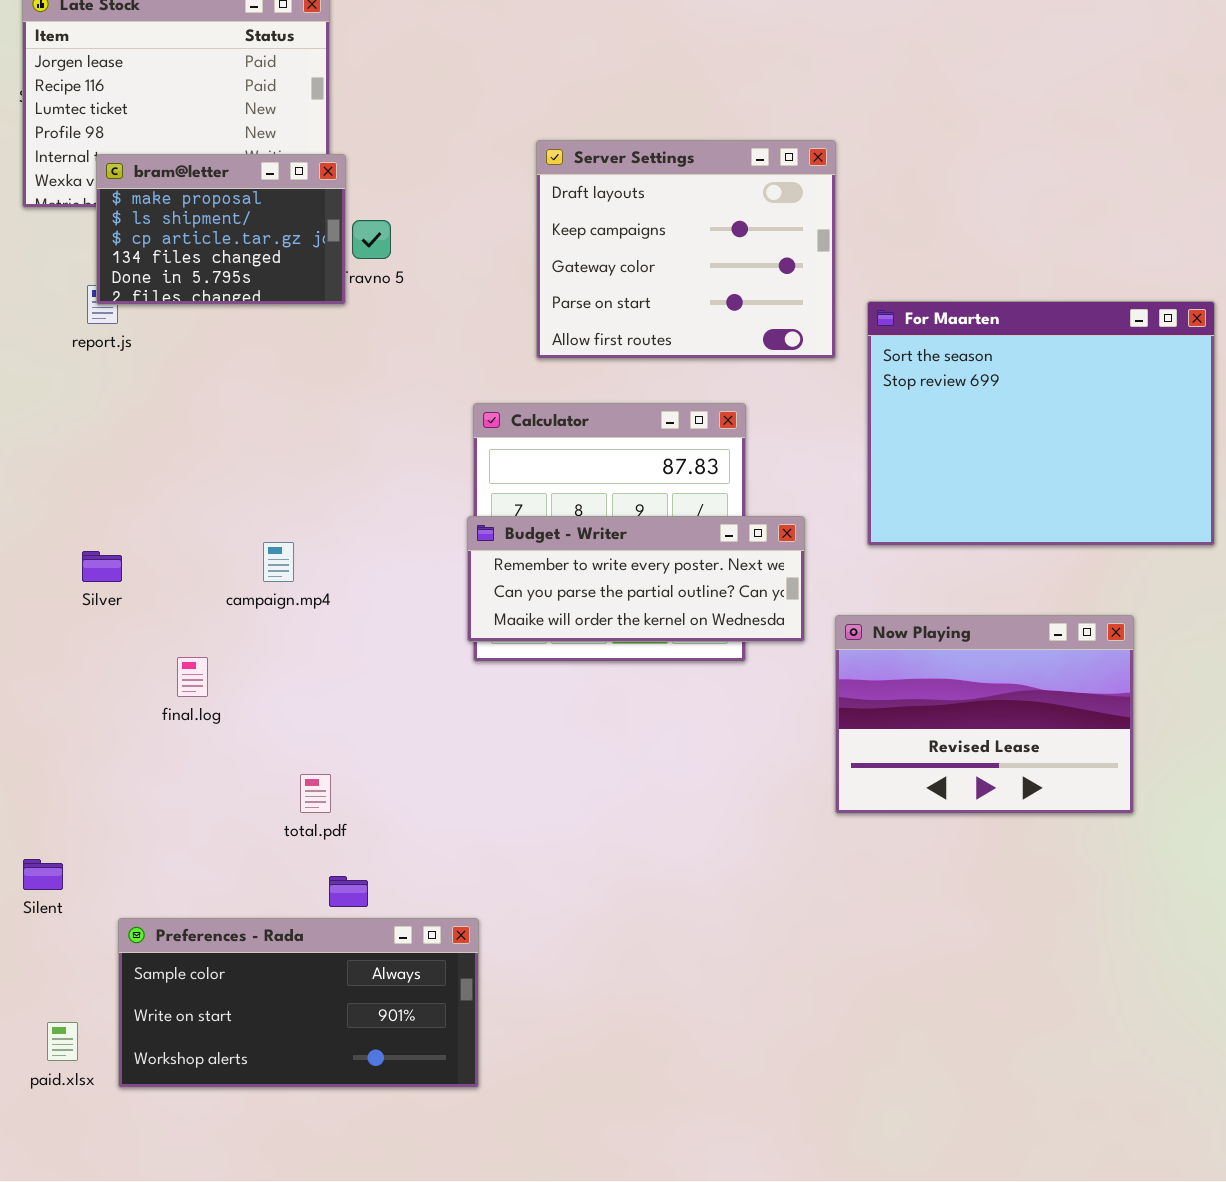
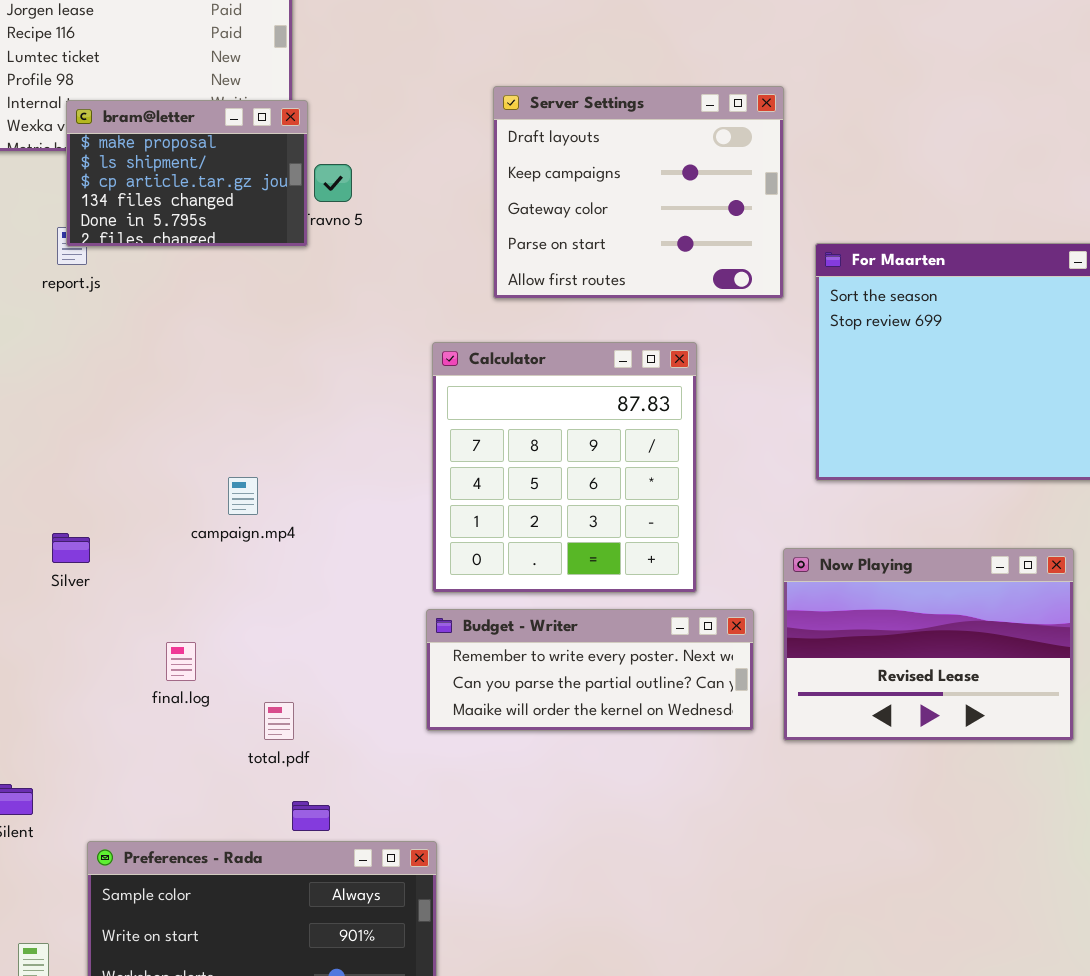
Budget - Writer: [467,516,805,642] -> [426,609,754,731], moved
Silver: [82,551,122,582] -> [52,533,90,563], moved
final.log: [177,657,208,697] -> [166,642,196,681], moved

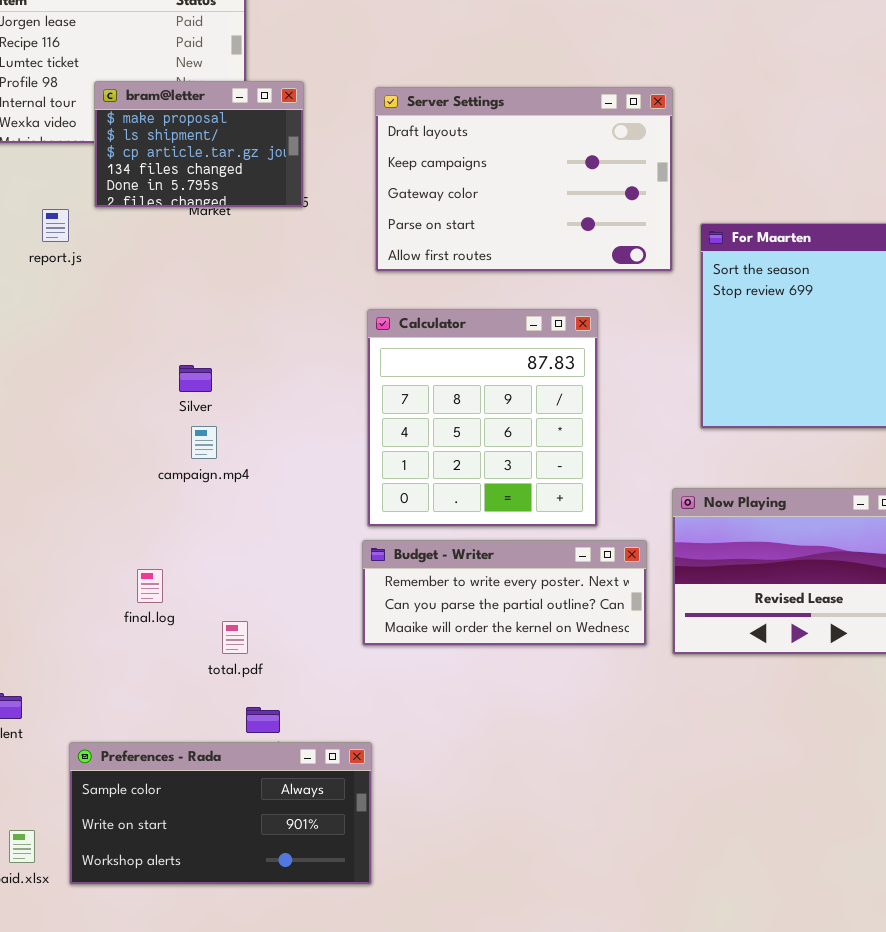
Server Settings: [493,86,784,299] -> [375,87,673,272], resized
bram@letter: [66,100,308,247] -> [94,81,304,208], moved
Silver: [52,533,90,563] -> [179,365,212,392], moved

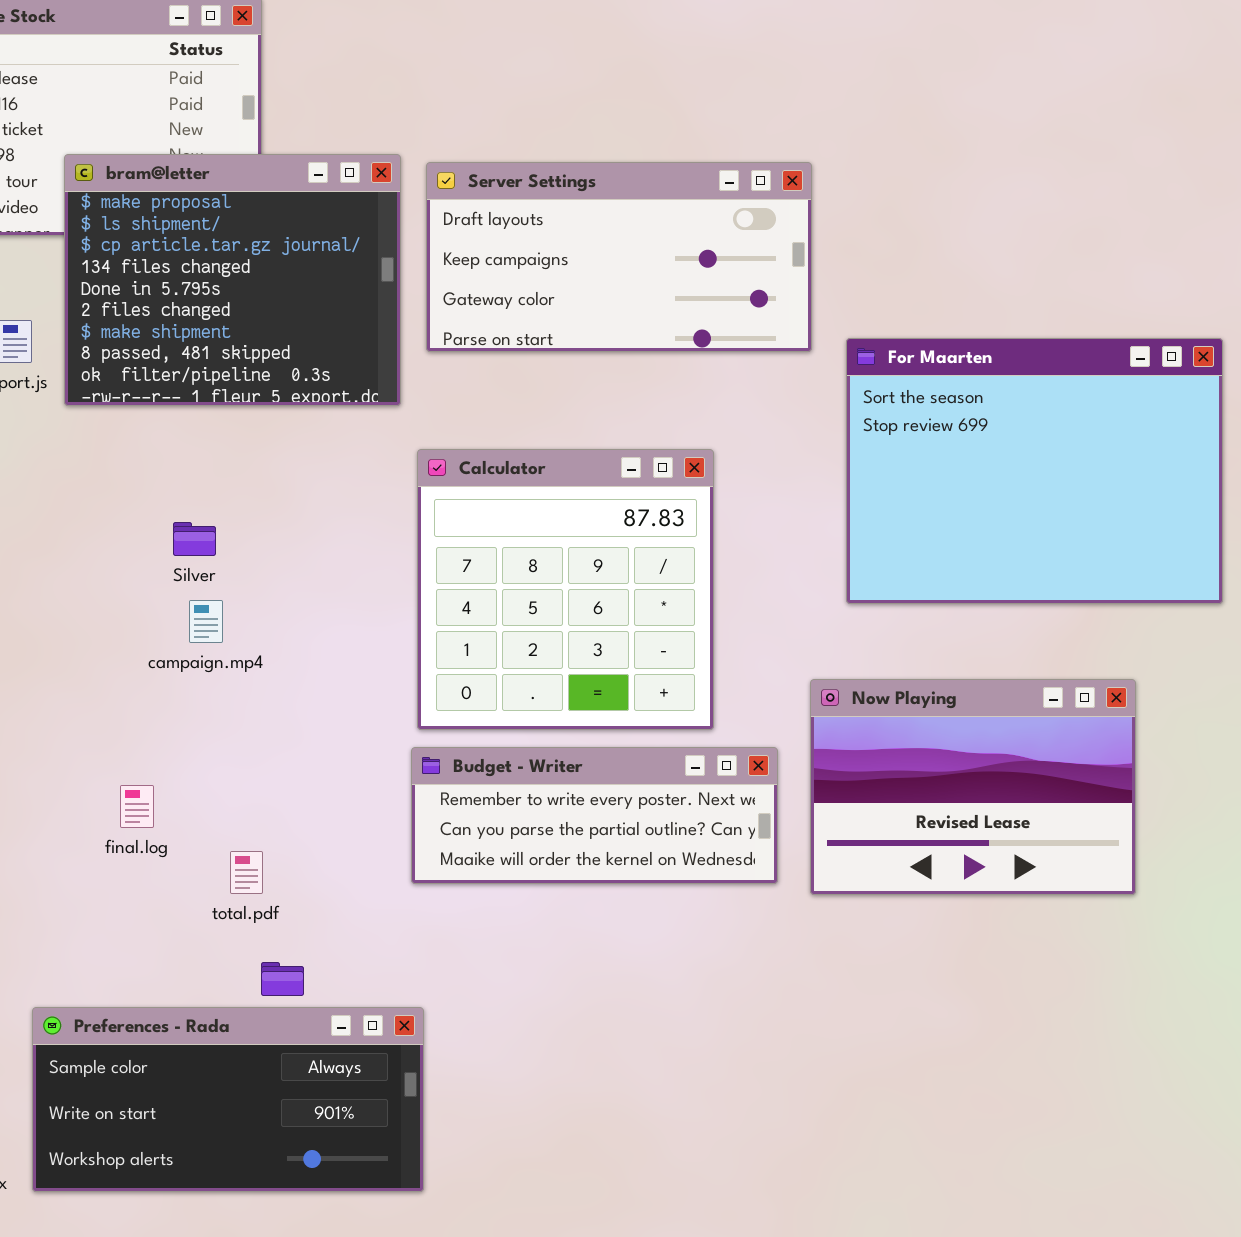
bram@letter: [94,81,304,208] -> [64,154,401,406], resized
Server Settings: [375,87,673,272] -> [426,162,812,352], resized

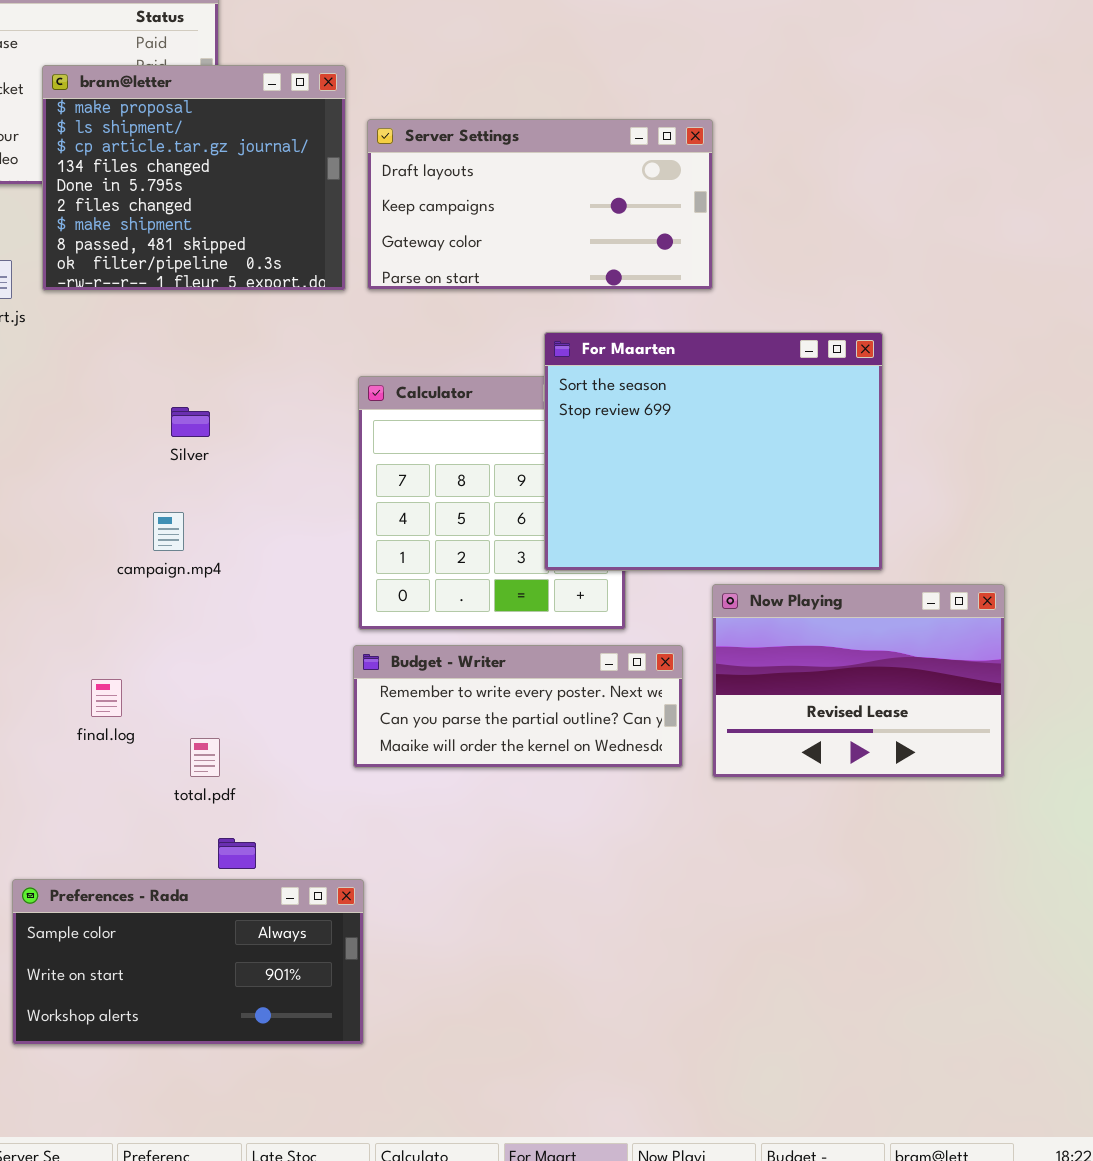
bram@letter: [64,154,401,406] -> [42,65,346,291], moved
For Maarten: [846,338,1223,604] -> [544,332,883,571], moved
Silver: [173,522,216,556] -> [171,407,210,437], moved

